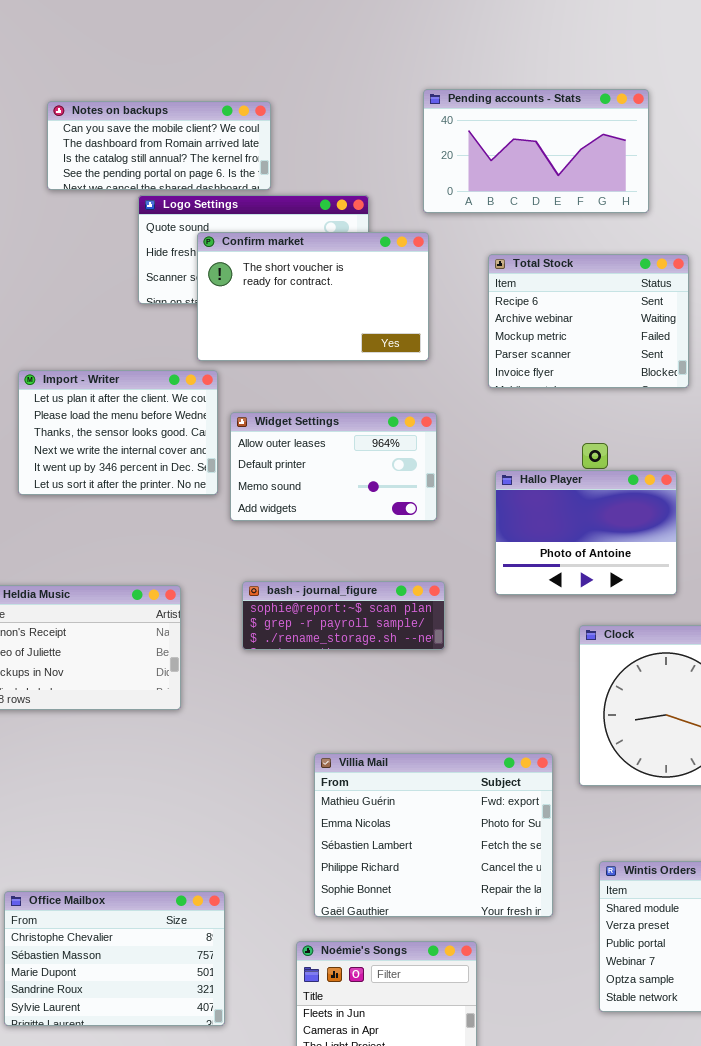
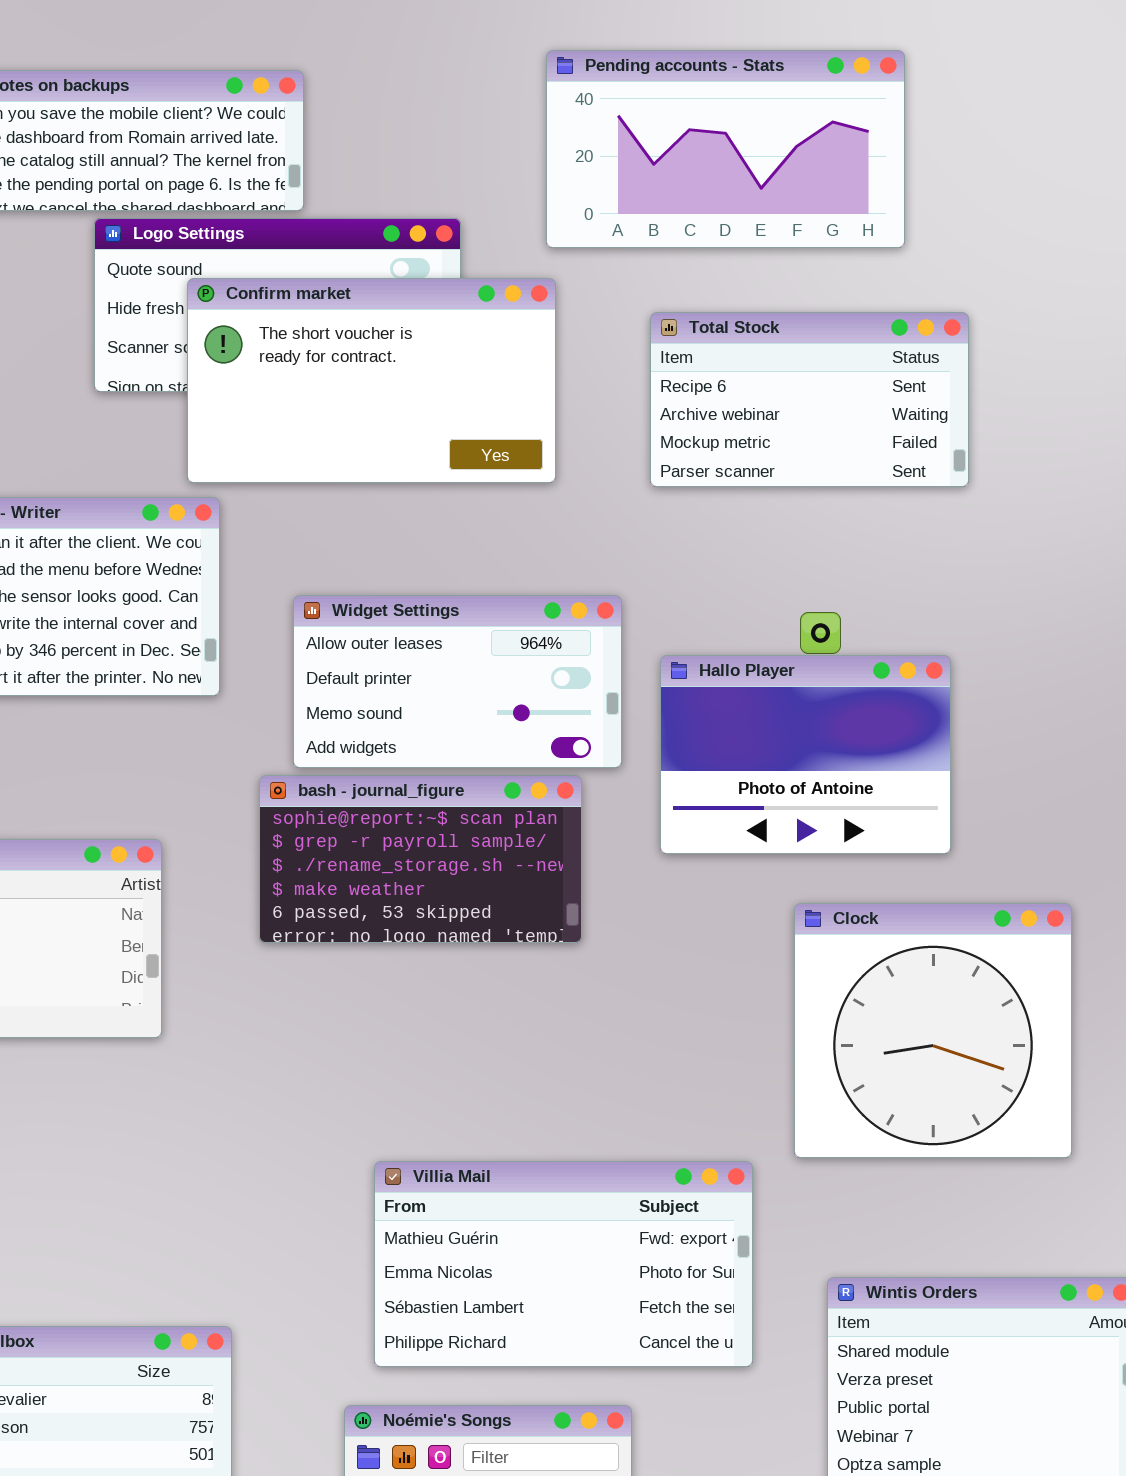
Total Stock: [488,254,689,388] -> [650,312,969,487], resized
Widget Settings: [230,412,437,521] -> [293,595,622,768], moved
bash - journal_figure: [242,581,445,650] -> [259,775,582,943], resized
Villia Mail: [314,753,553,917] -> [374,1161,753,1367], resized

